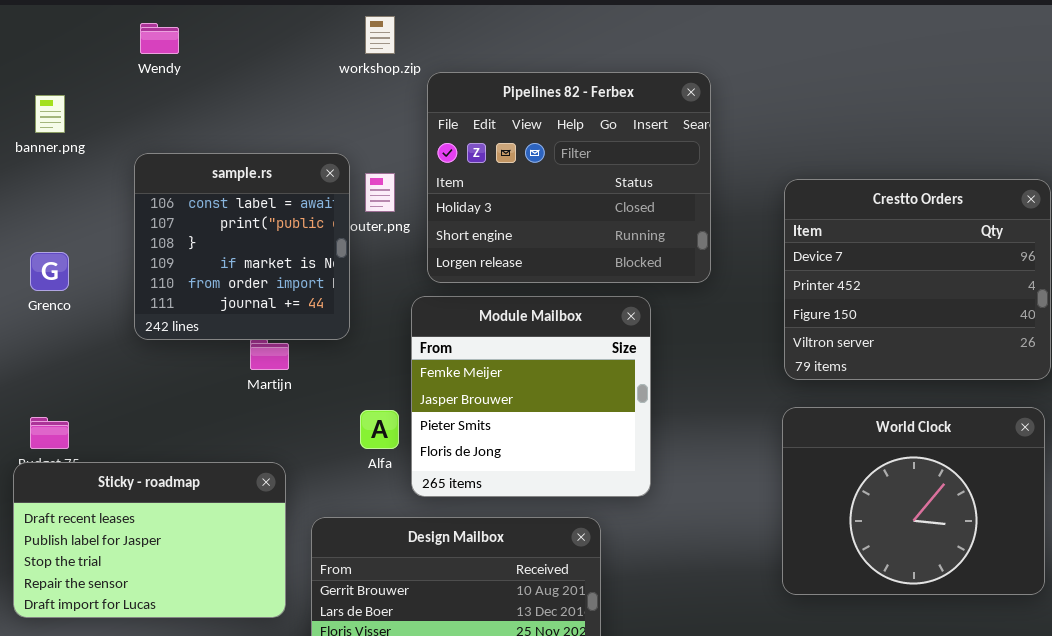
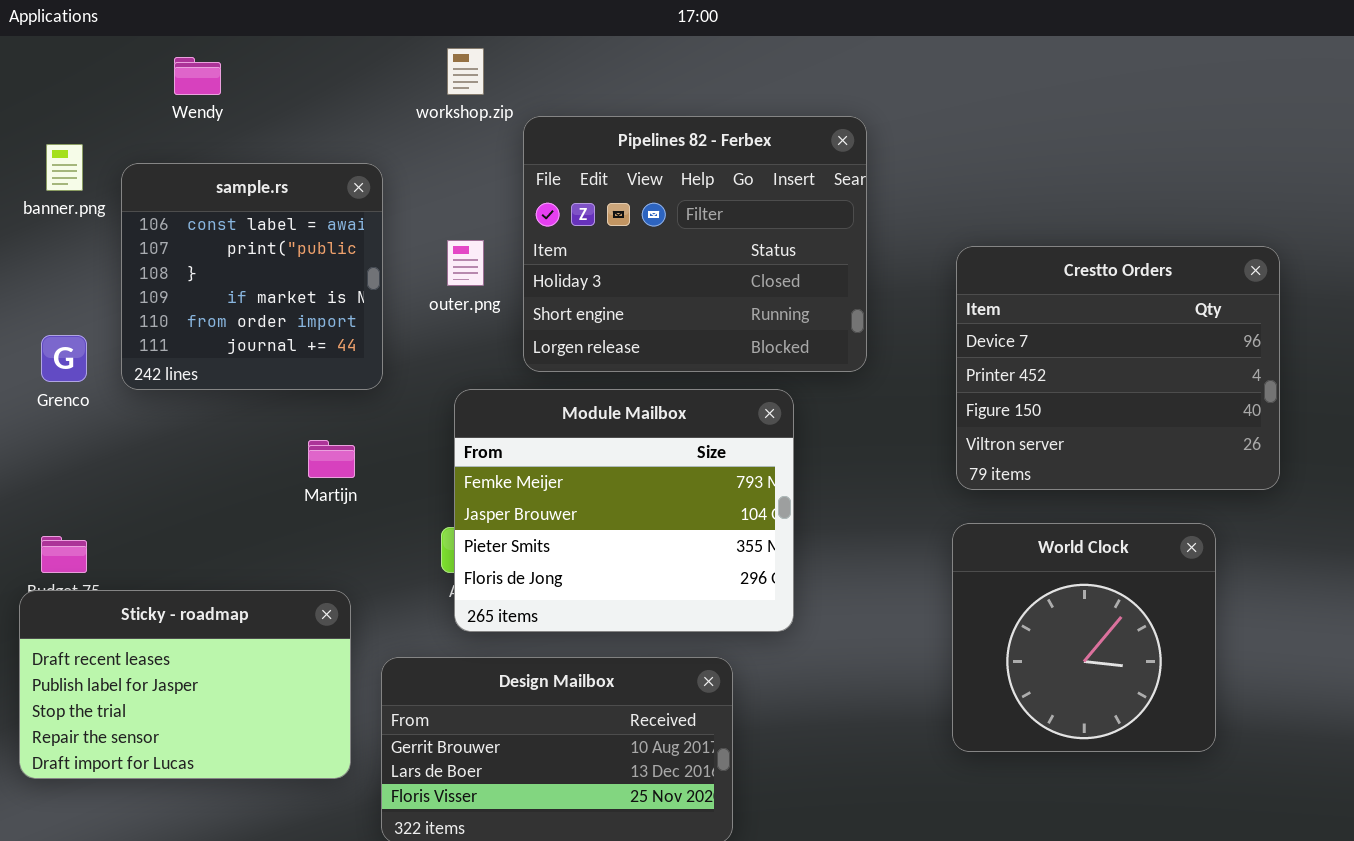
sample.rs: [134,153,350,340] -> [121,163,383,390], moved
Module Mailbox: [411,296,651,497] -> [454,389,794,632], resized
World Clock: [782,407,1045,595] -> [952,523,1216,752], resized

